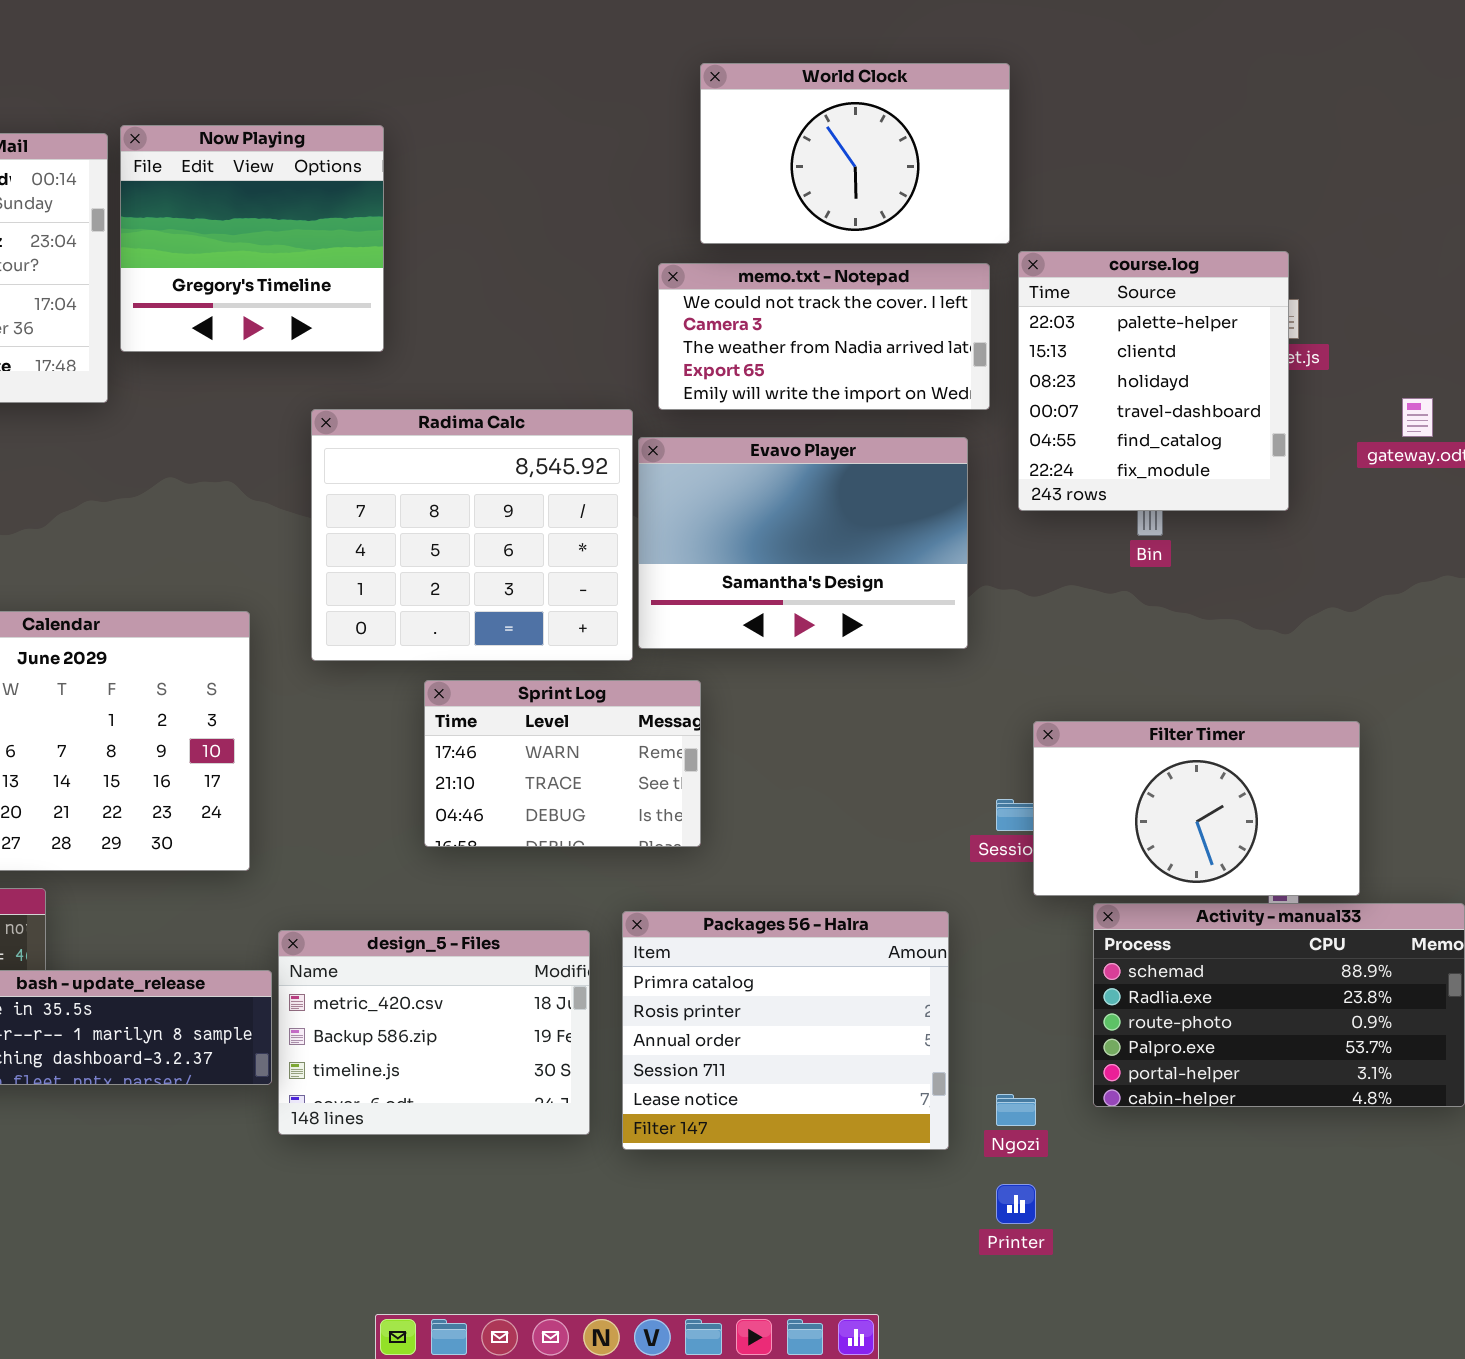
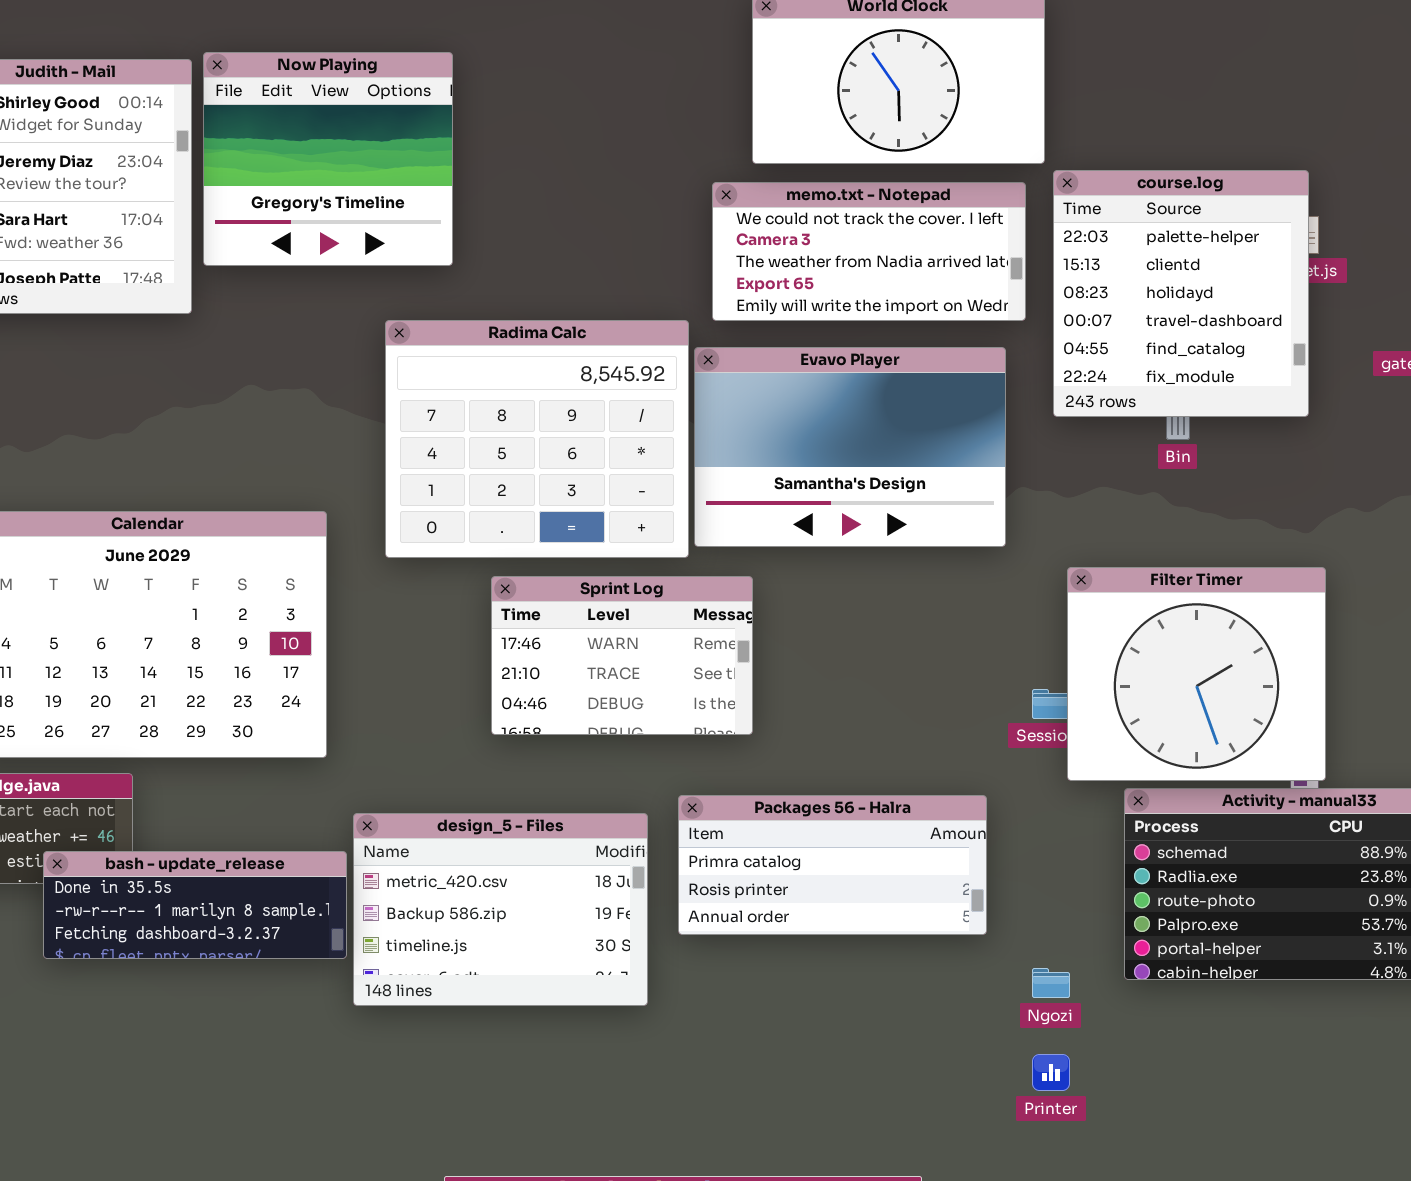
Filter Timer: [1033,721,1360,896] -> [1067,567,1326,781], resized
Packages 56 - Halra: [622,911,949,1150] -> [678,795,987,935], resized

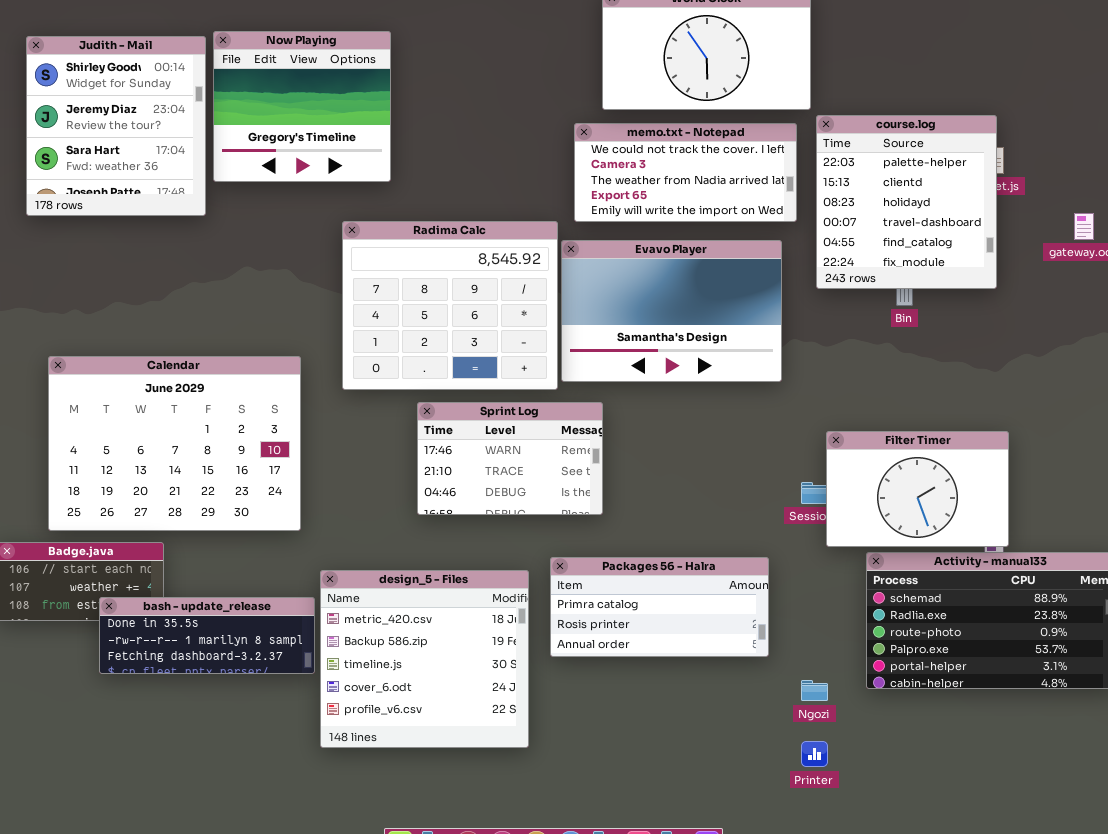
Filter Timer: [1067,567,1326,781] -> [826,431,1009,547], resized
design_5 - Files: [353,813,648,1006] -> [320,570,529,748], resized

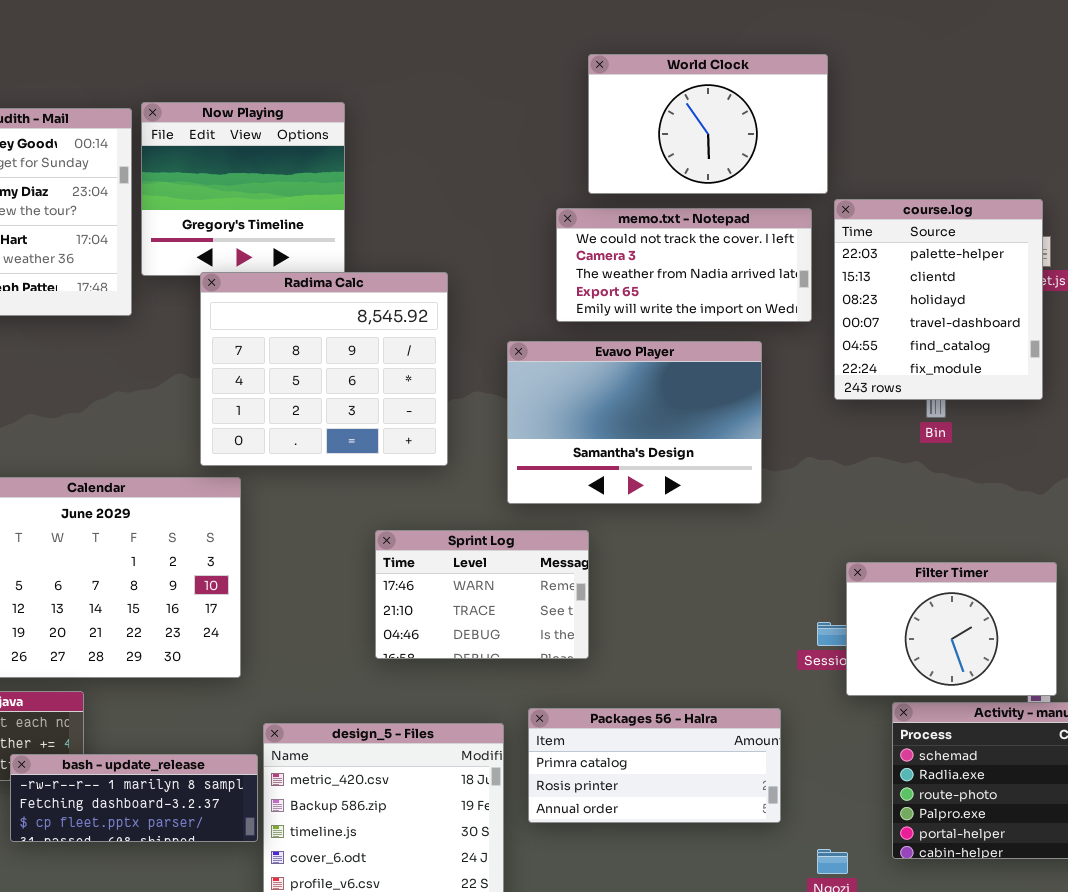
Radima Calc: [342,221,558,390] -> [200,272,448,466], moved
Evavo Player: [561,240,782,382] -> [507,341,762,504], moved
bash - update_release: [99,597,315,674] -> [10,754,258,842], scrolled down 1 row

